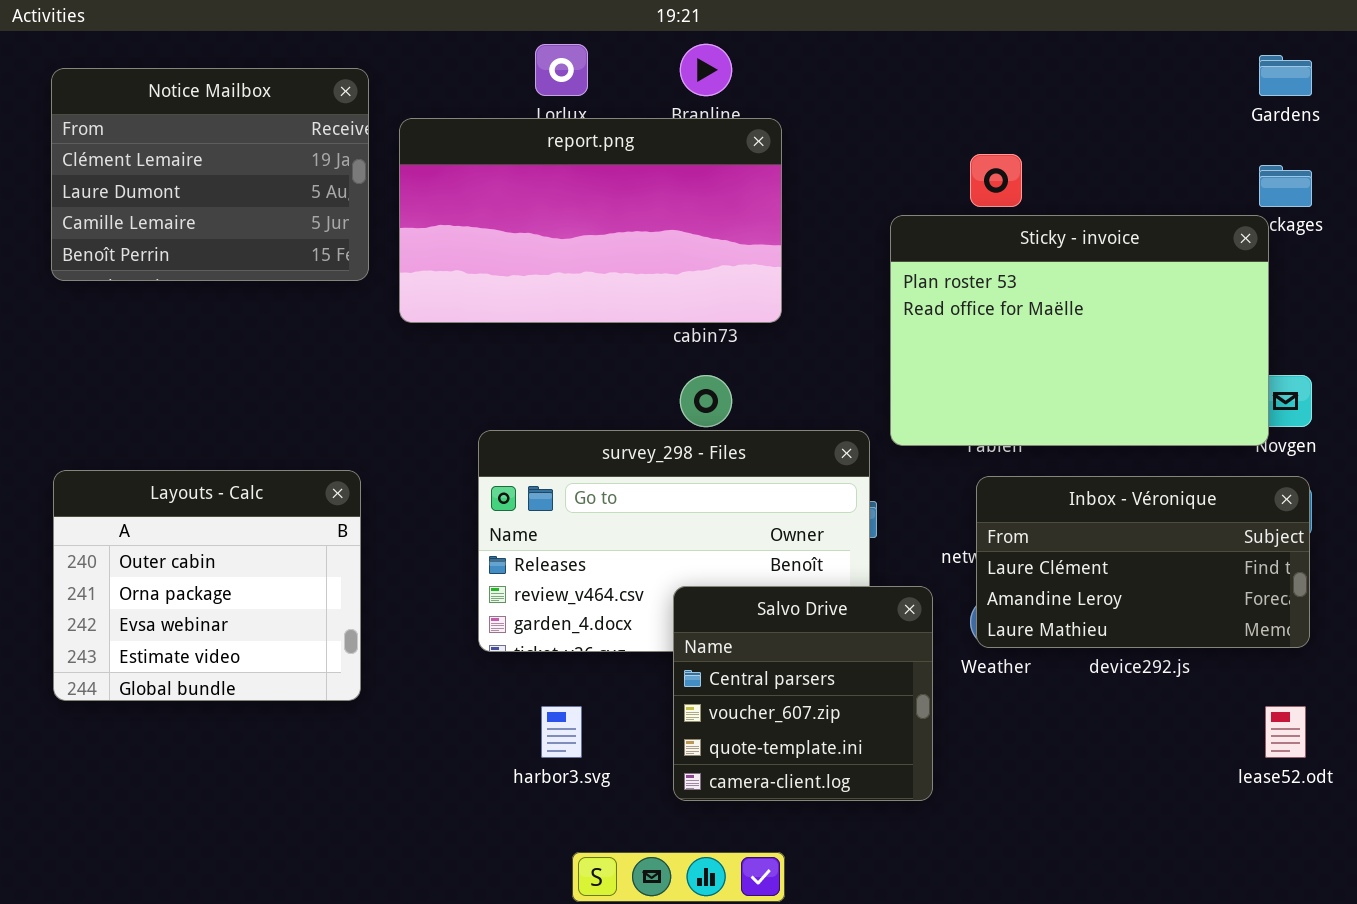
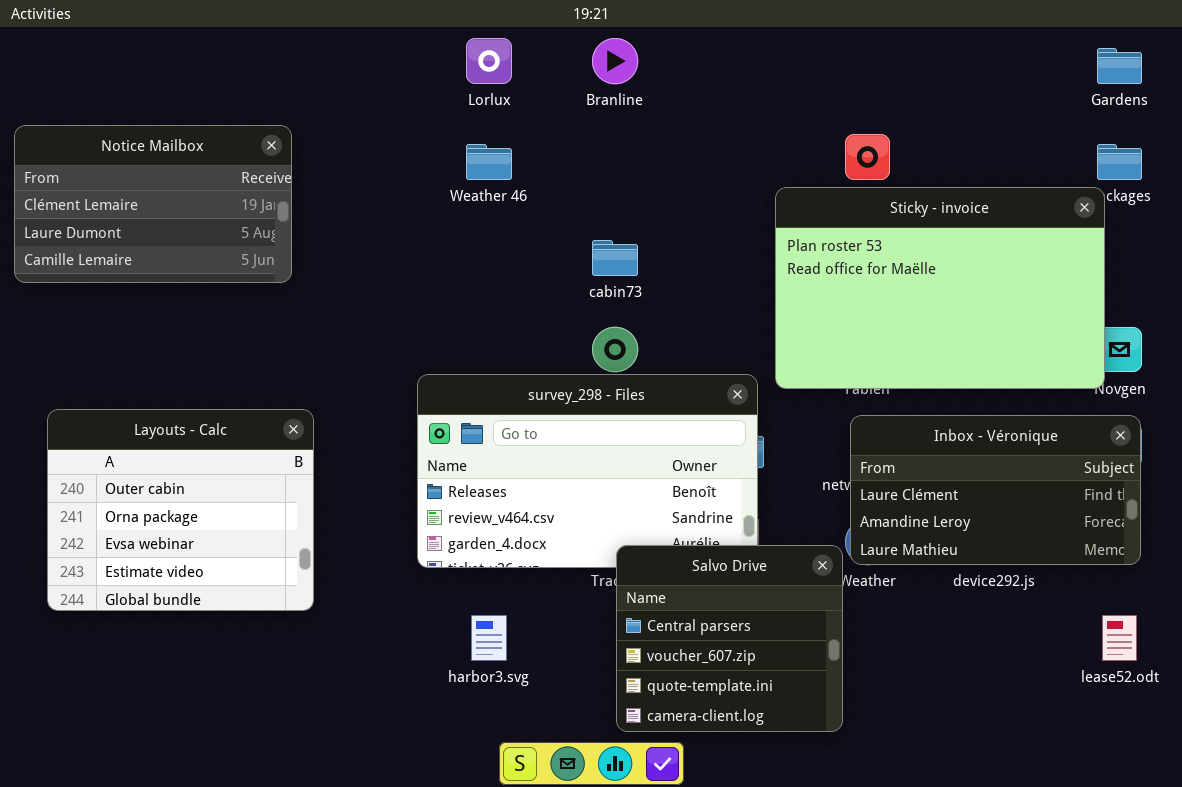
Notice Mailbox: [51,68,369,281] -> [14,125,292,283], moved, resized
report.png: [399,118,782,323] -> none, closed
Salvo Drive: [673,586,933,801] -> [616,545,843,732], moved

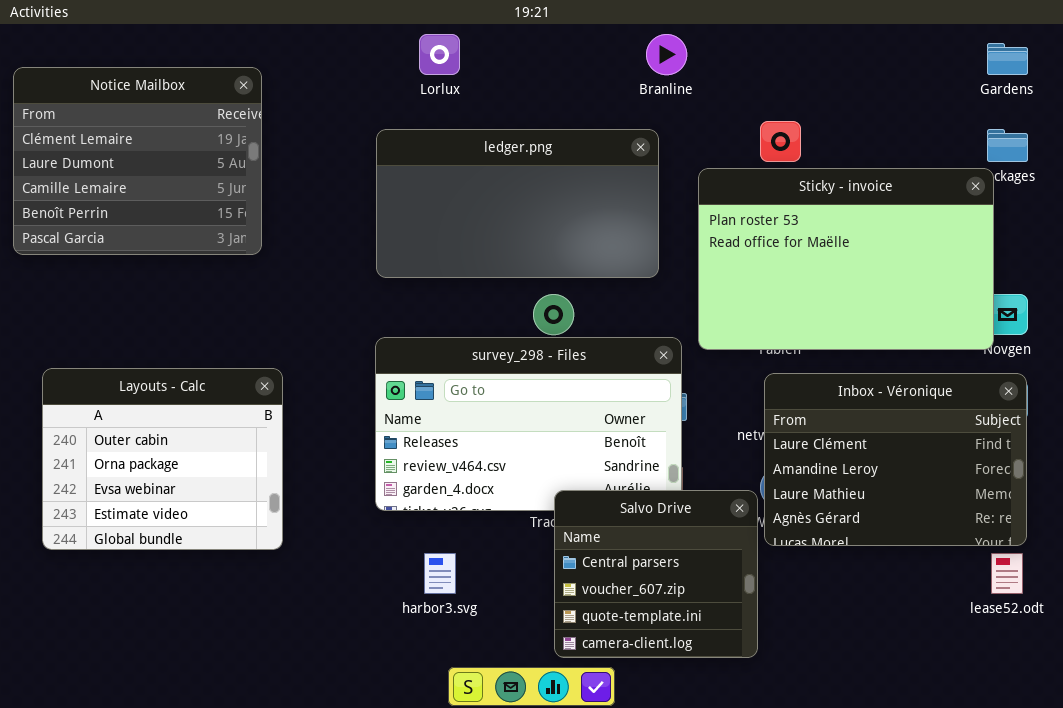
Branline: [592,38,638,84] -> [646,34,687,75], moved
Notice Mailbox: [14,125,292,283] -> [13,67,262,255], resized
ledger.png: none -> [376,129,659,278], opened
Inbox - Véronique: [850,415,1141,565] -> [764,373,1027,546], resized

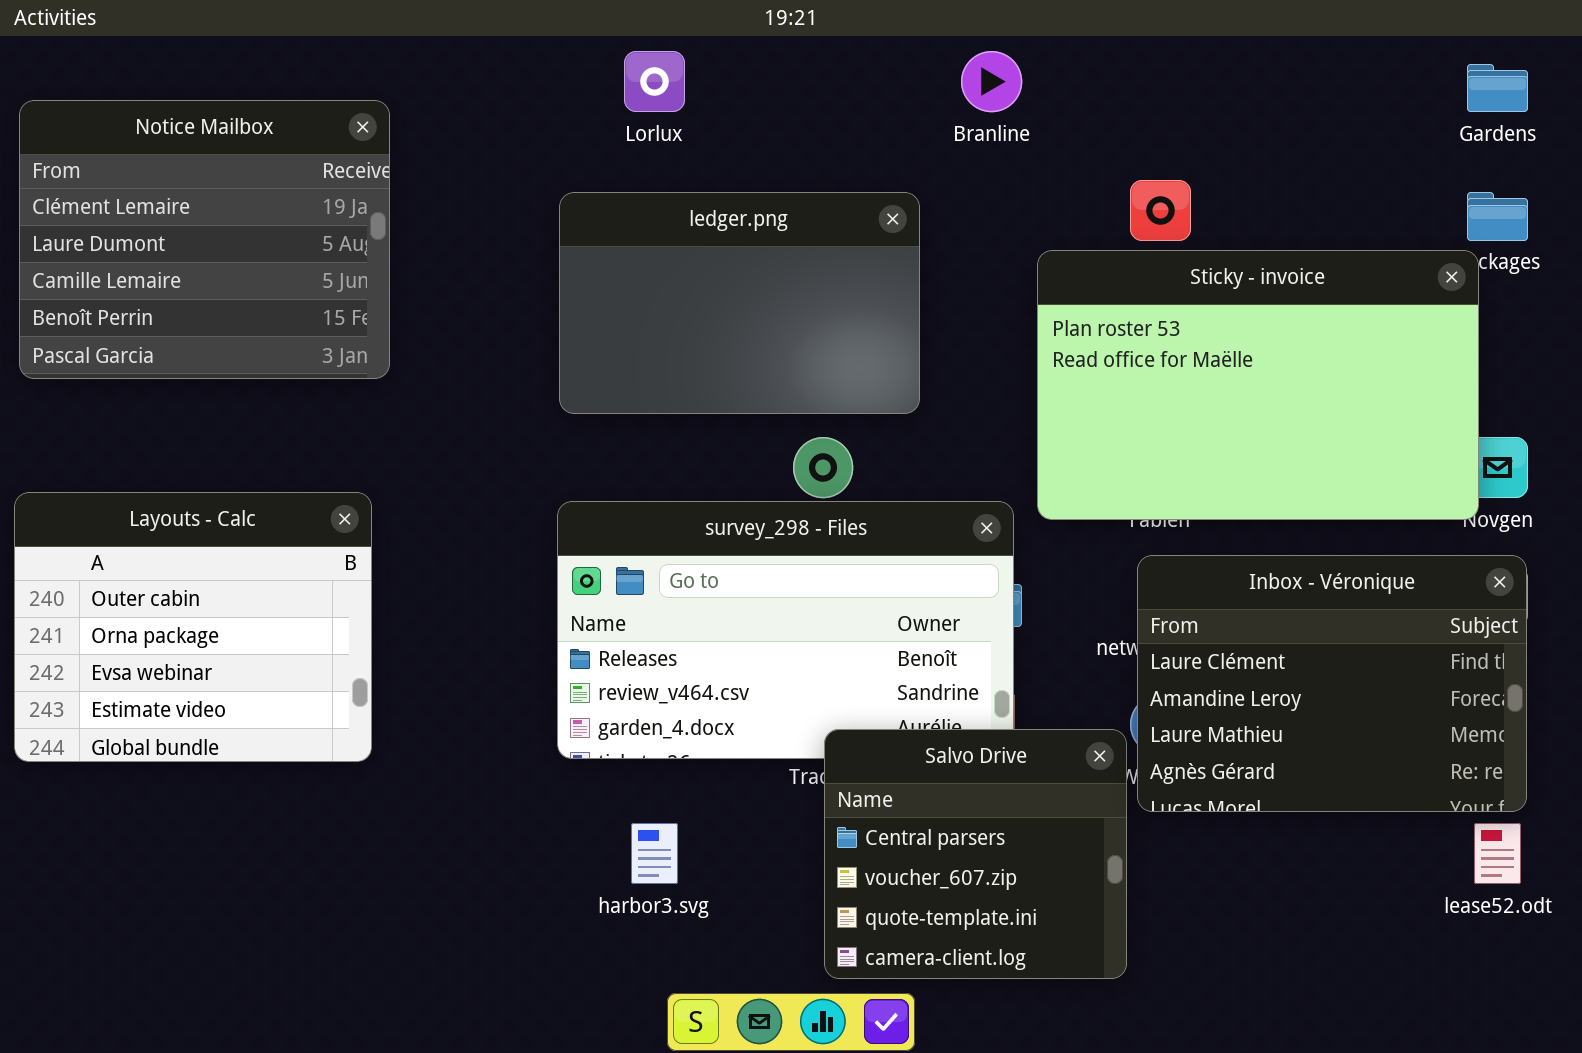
ledger.png: [376,129,659,278] -> [559,192,920,414], resized
Layouts - Calc: [42,368,283,550] -> [14,492,372,762], moved

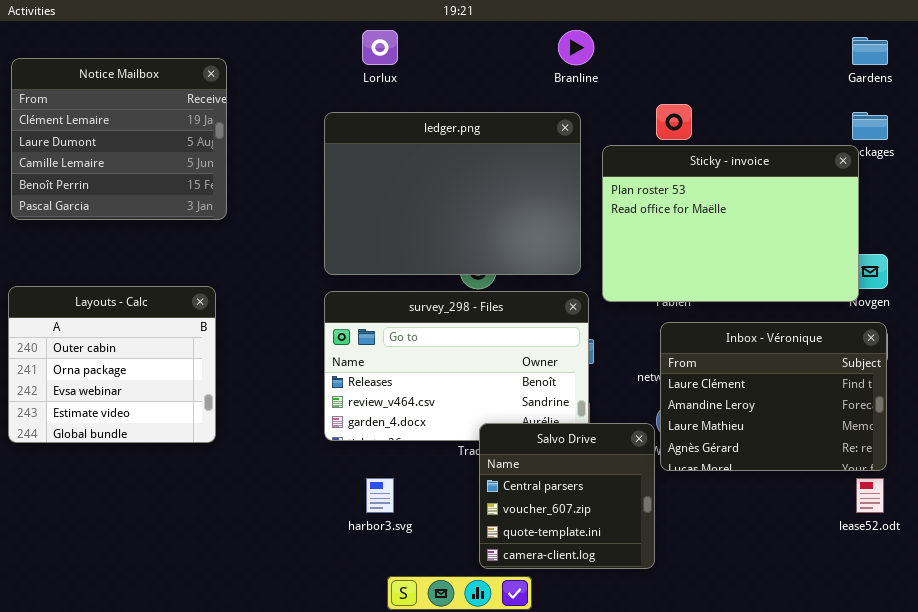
ledger.png: [559,192,920,414] -> [324,112,581,275], resized

